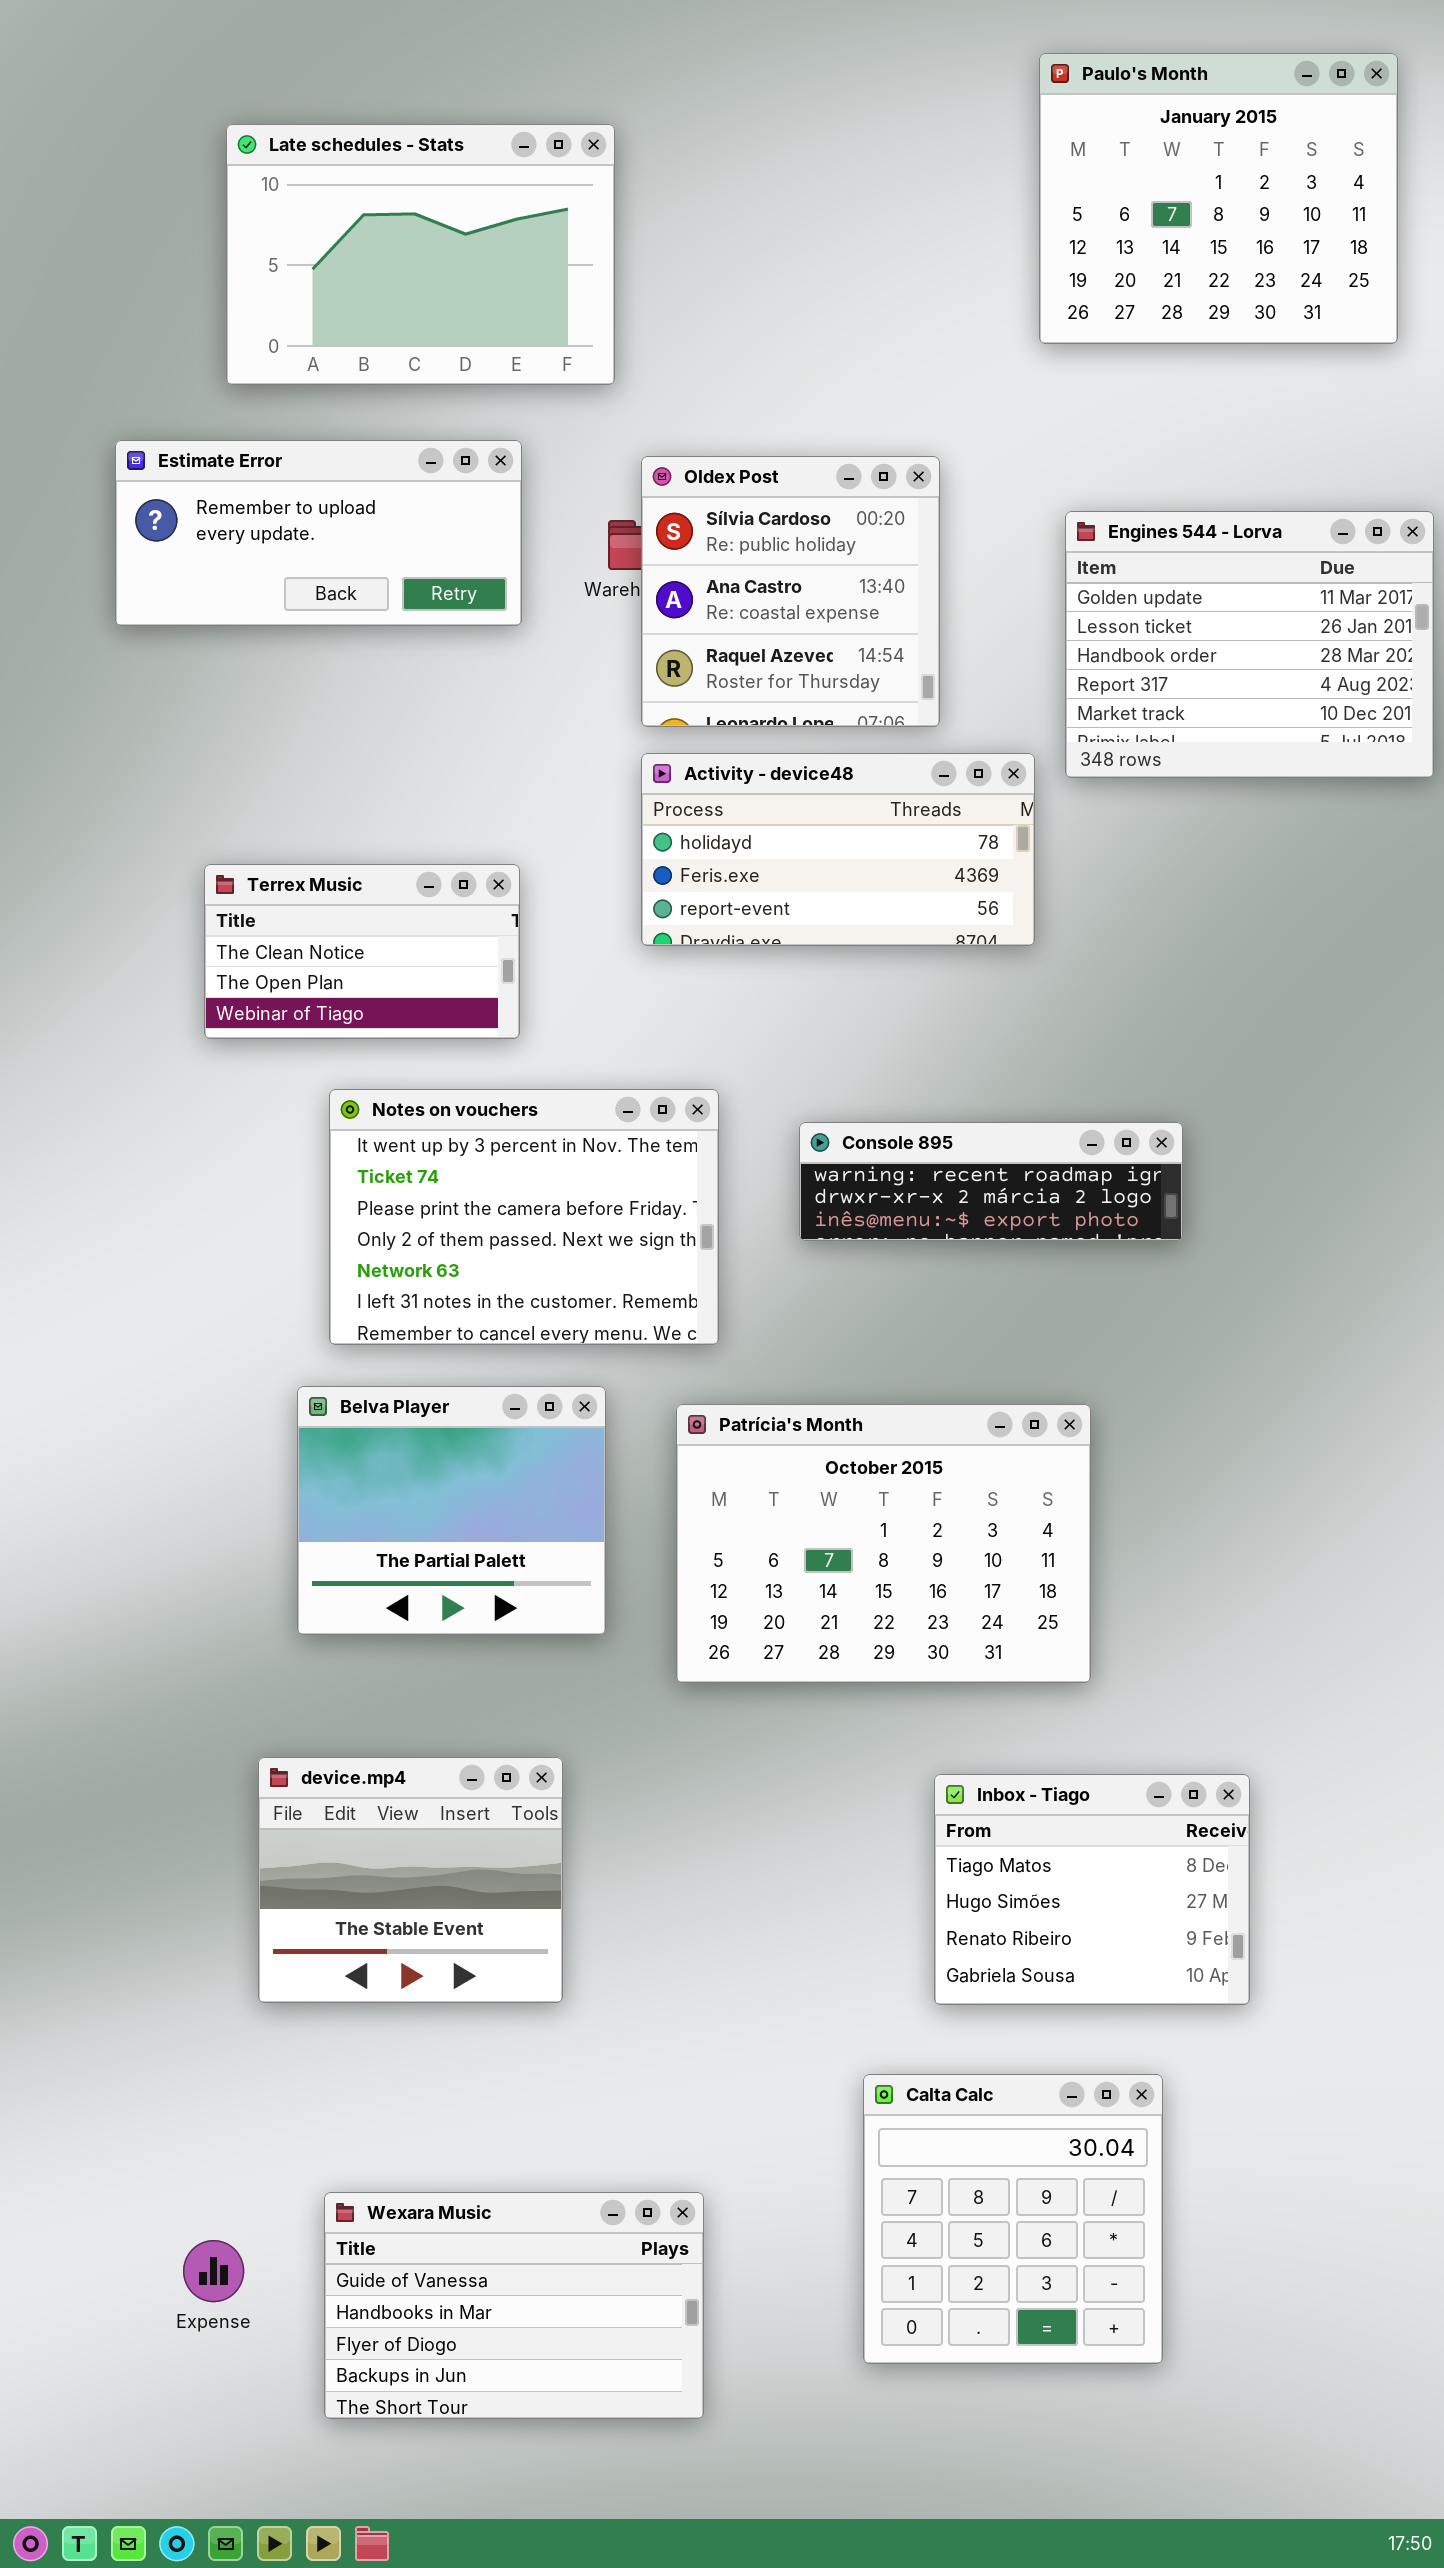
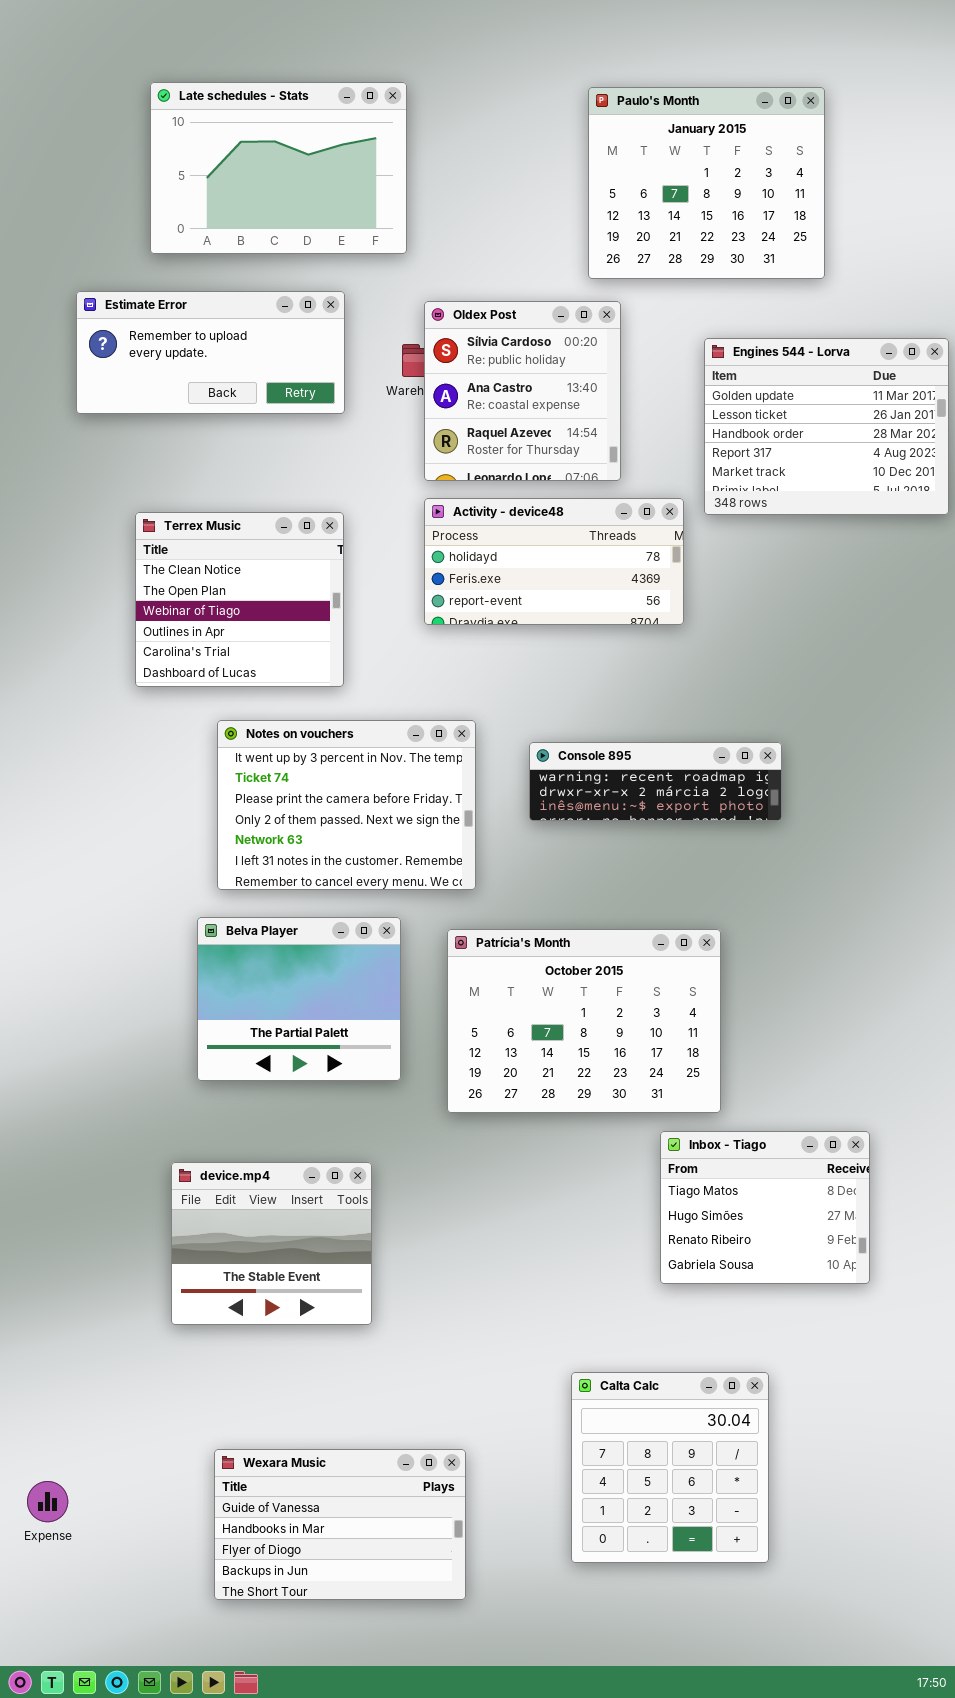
Paulo's Month: [1039,53,1398,344] -> [588,87,825,279], moved
Terrex Music: [204,864,520,1039] -> [135,512,344,687], resized
Inbox - Tiago: [934,1774,1250,2005] -> [660,1131,870,1284], moved
Expense: [183,2240,244,2302] -> [27,1481,68,1522], moved

